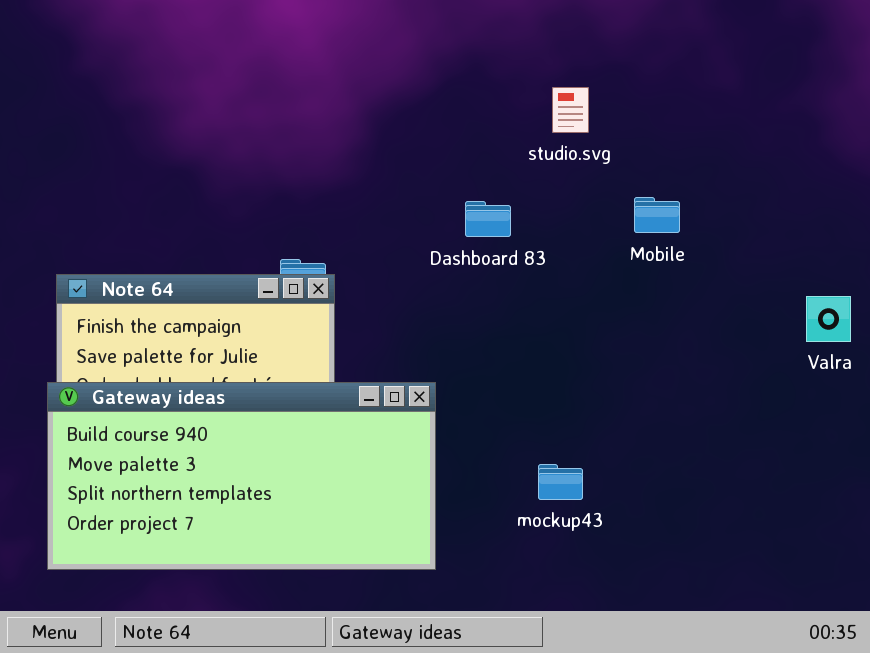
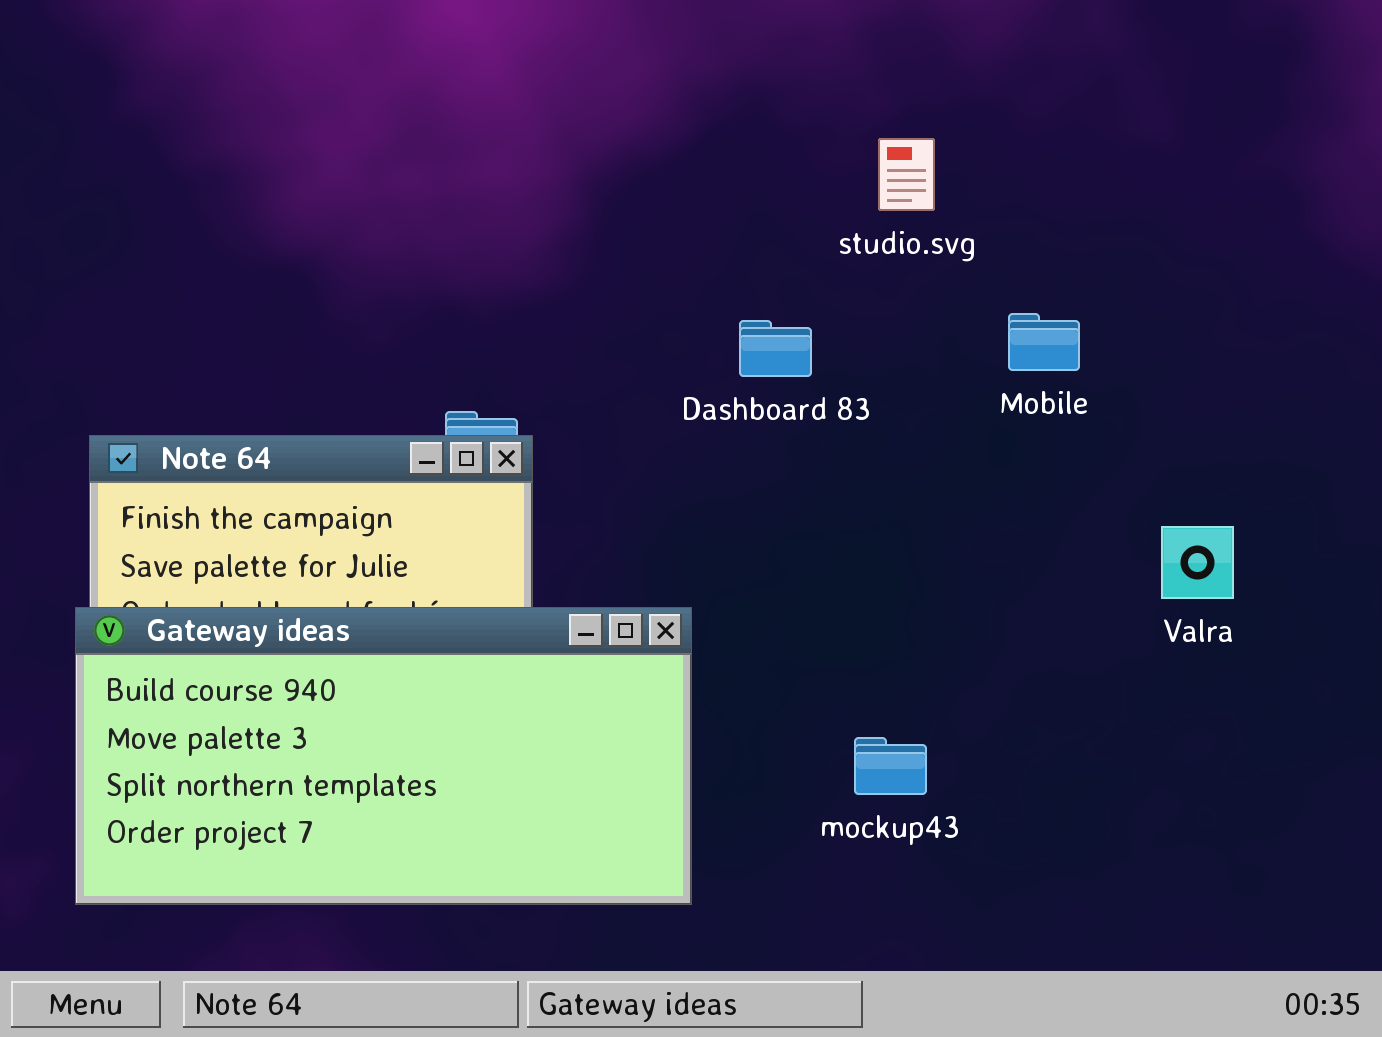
Valra: [806,296,851,342] -> [1161,526,1234,599], moved

